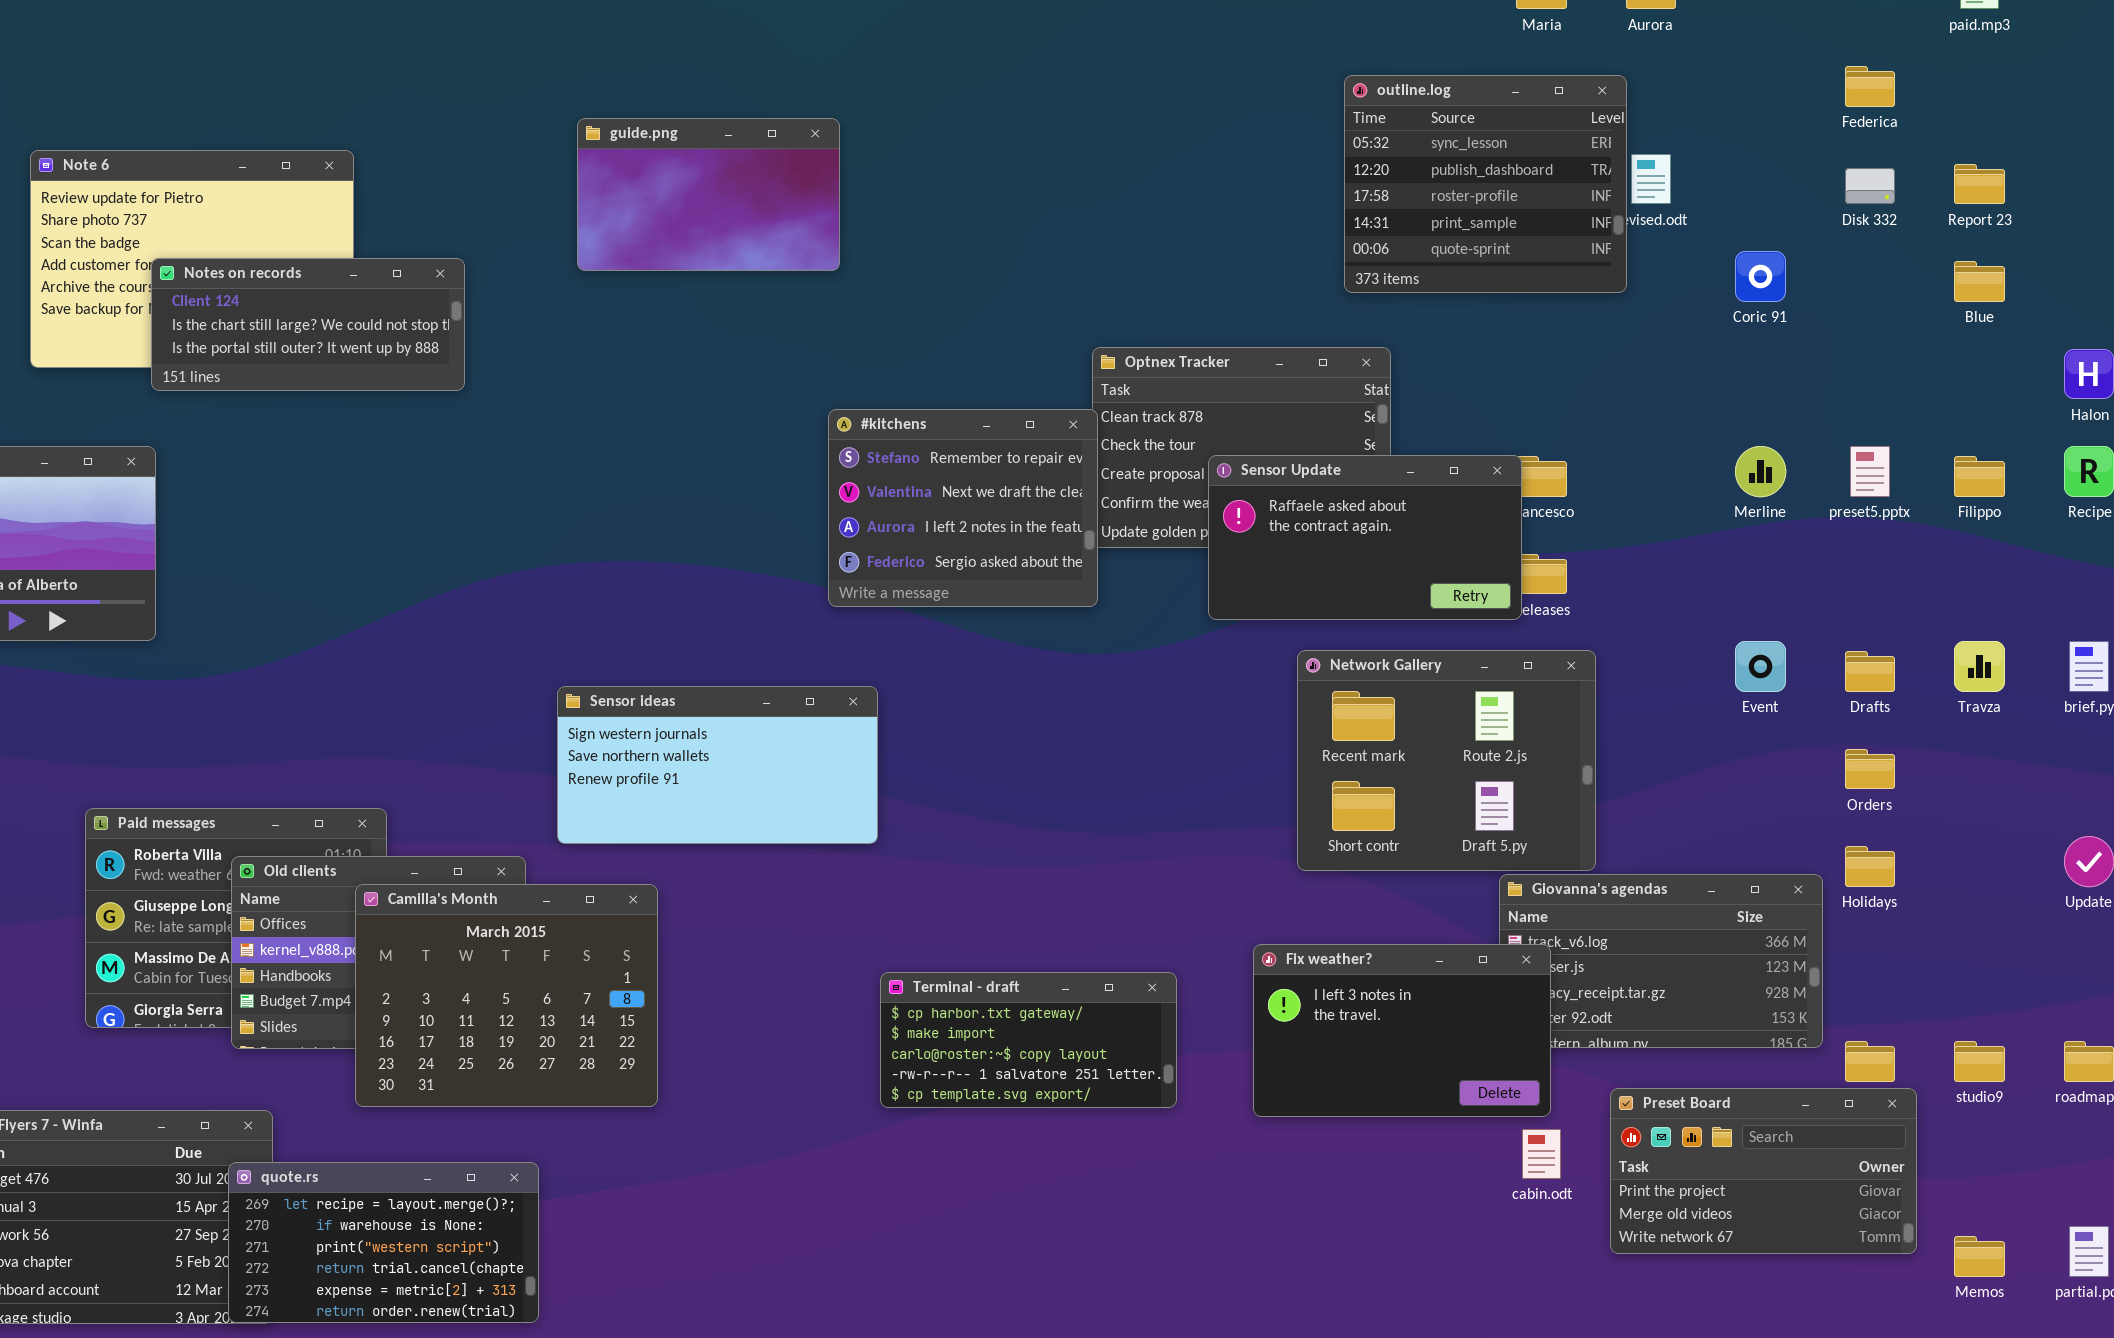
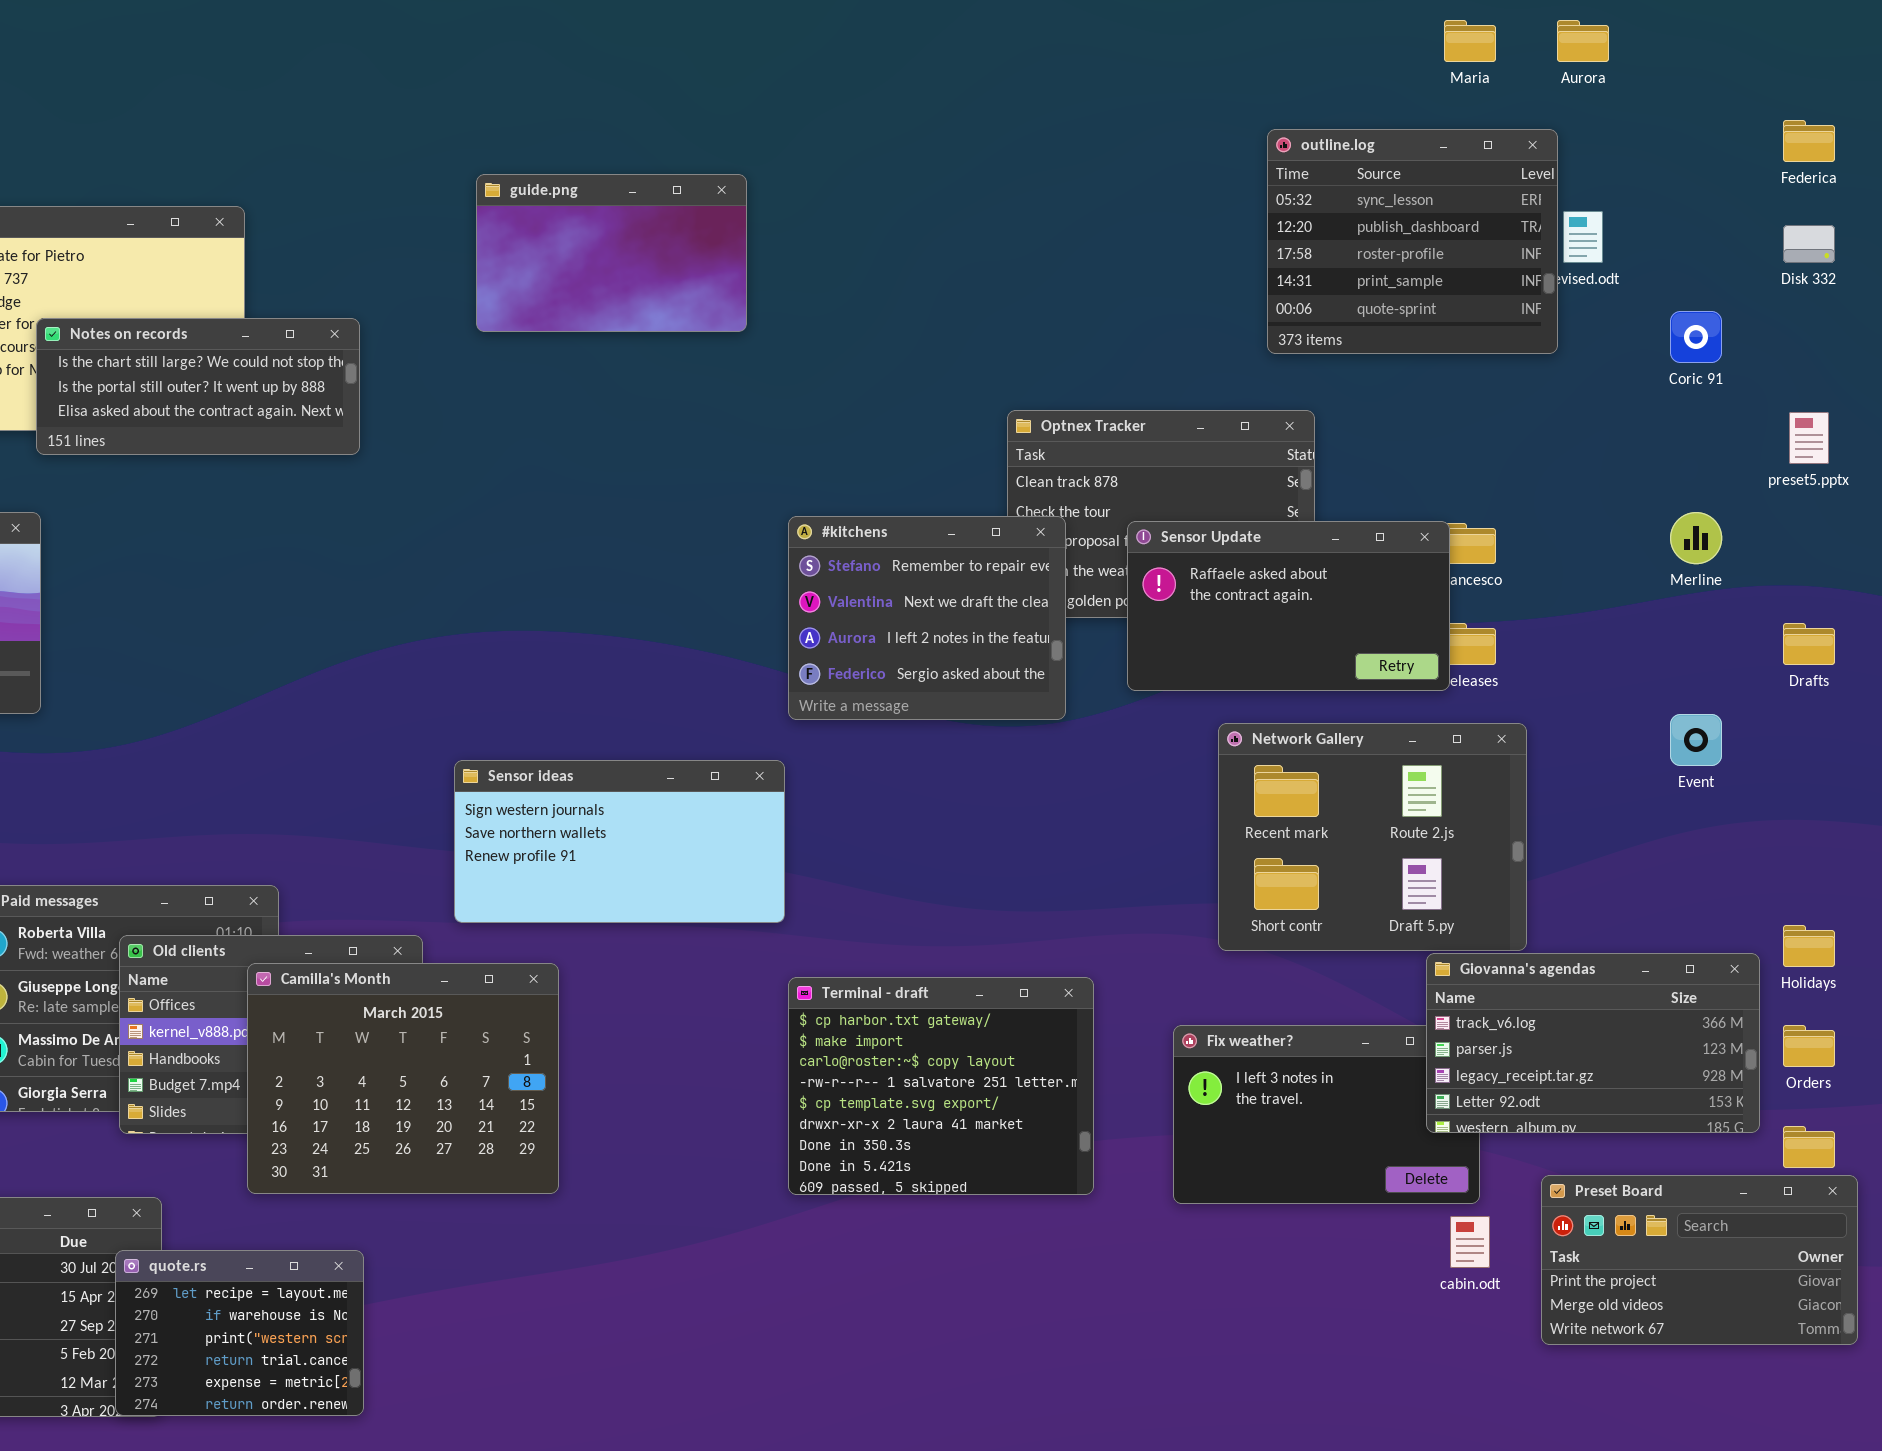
Notes on records: [151,258,465,391] -> [36,318,360,455], scrolled down 1 row
#kitchens: [828,409,1098,607] -> [788,516,1066,720], moved
preset5.pptx: [1850,446,1890,497] -> [1789,412,1829,464], moved
Drafts: [1845,651,1895,692] -> [1783,623,1835,665], moved
Orders: [1845,749,1895,789] -> [1783,1025,1835,1067], moved
Giovanna's agendas: [1499,874,1823,1048] -> [1426,953,1760,1133], raised
Terminal - draft: [880,972,1177,1108] -> [788,977,1094,1195], resized
quote.rs: [228,1162,539,1323] -> [115,1250,364,1416], resized

